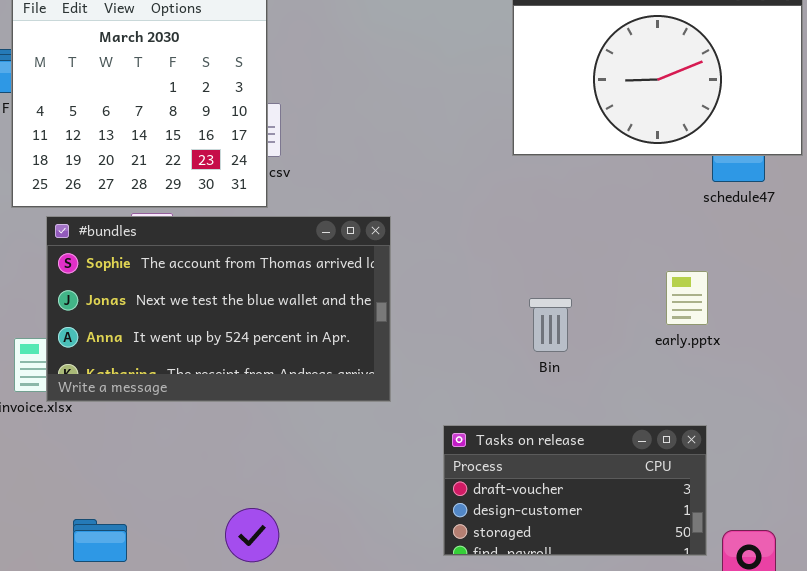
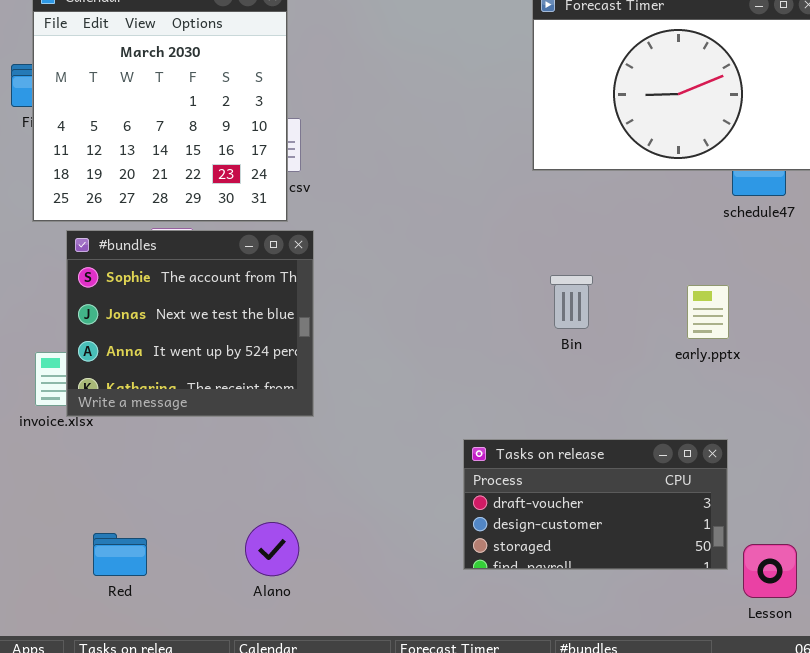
#bundles: [46,216,391,402] -> [66,230,314,417], resized
Bin: [529,298,572,352] -> [550,275,593,329], moved

